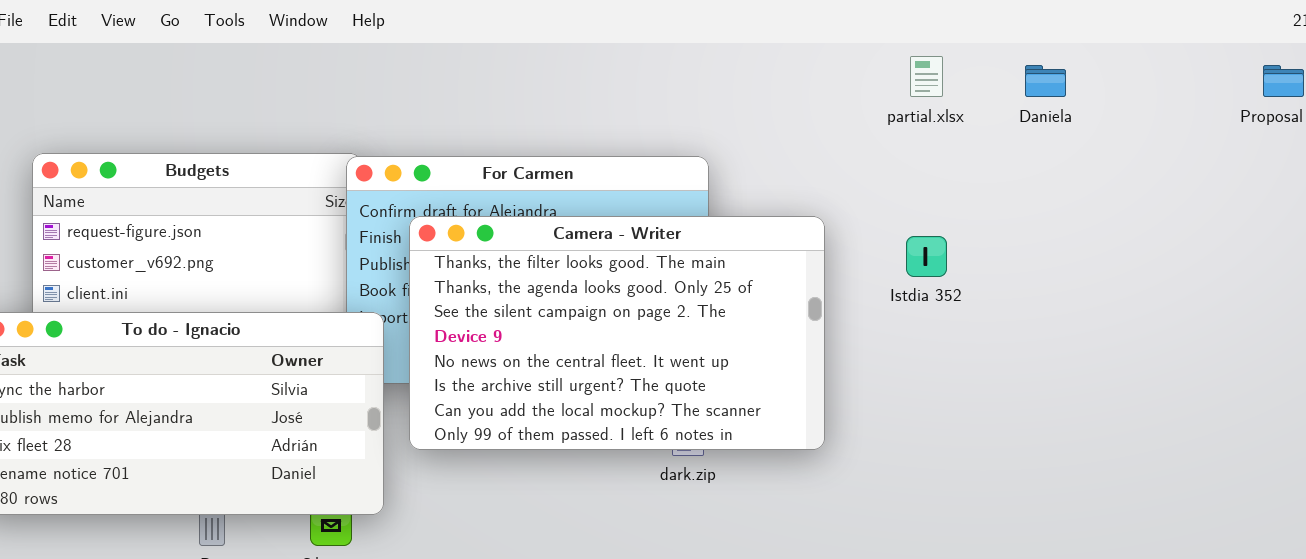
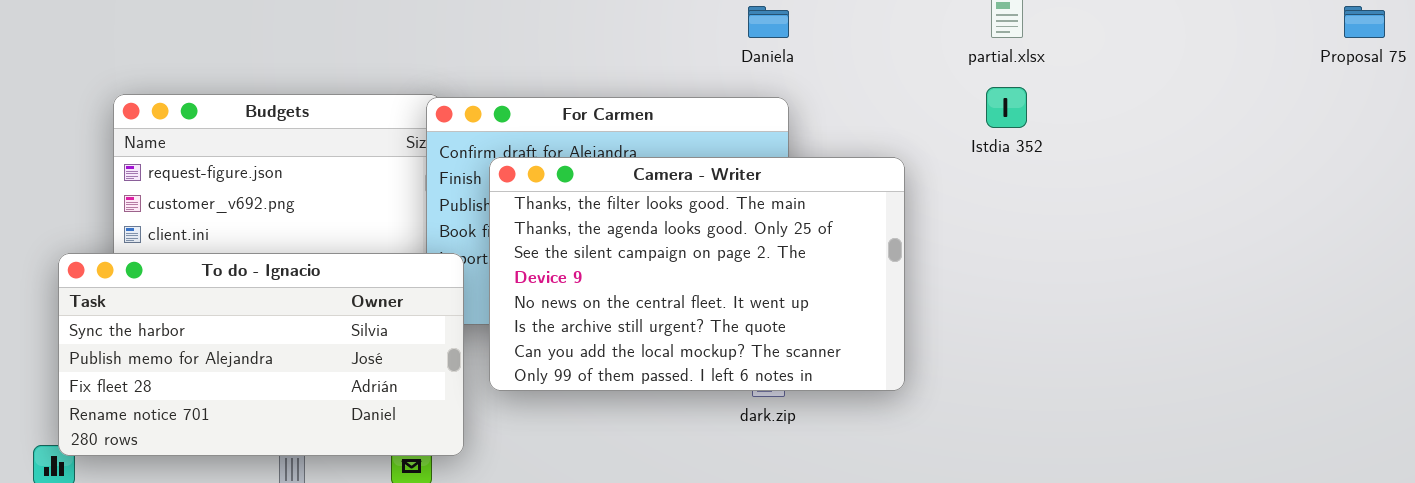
Daniela: [1025,65,1066,97] -> [748,6,789,38], moved
Istdia 352: [906,236,947,277] -> [986,87,1027,128], moved

